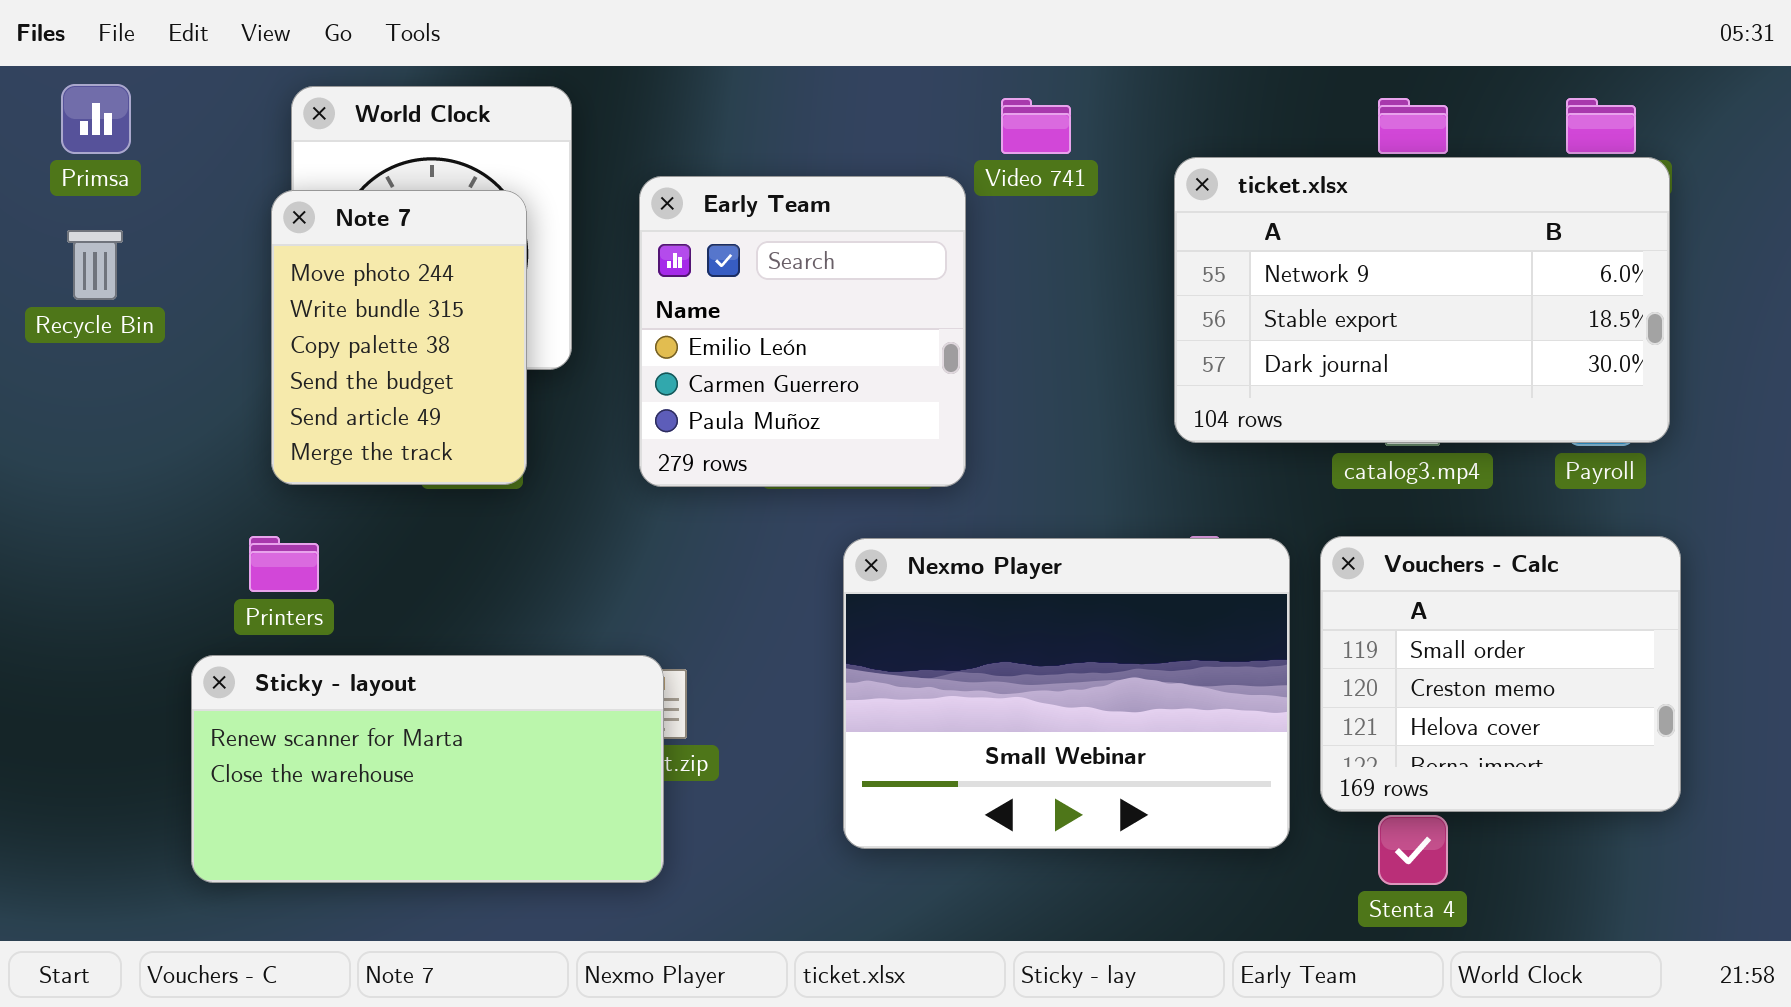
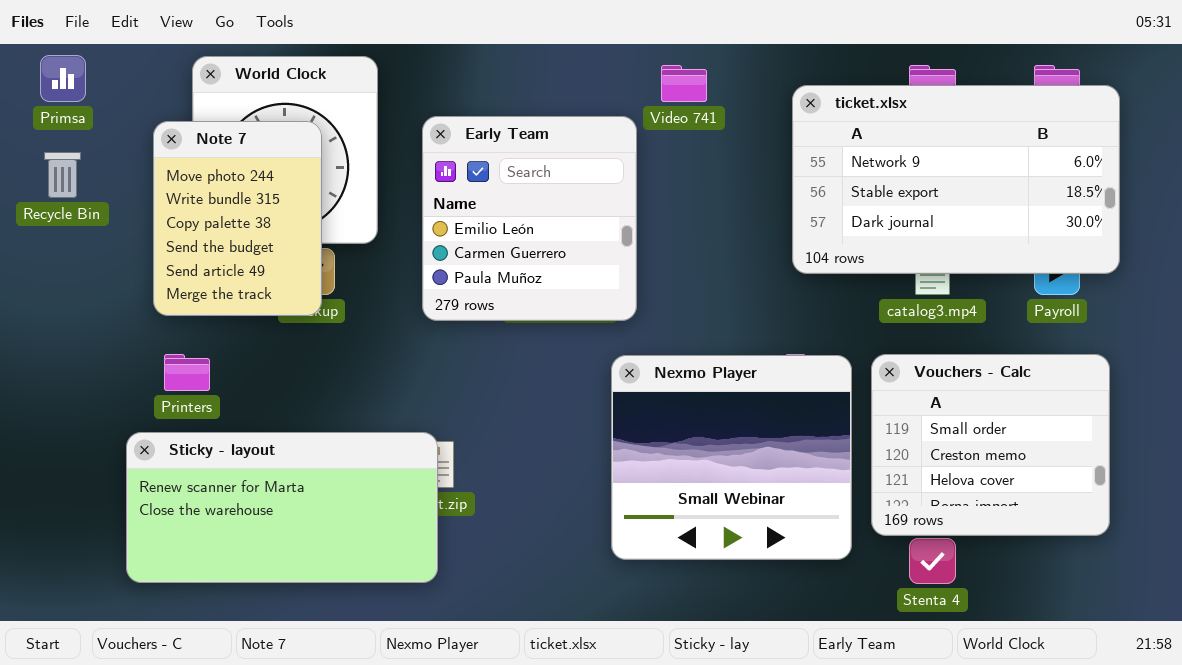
ticket.xlsx: [1174,157,1670,443] -> [792,85,1120,274], moved
Note 7: [271,190,527,485] -> [153,121,322,316], moved
Nexmo Player: [843,538,1290,849] -> [611,355,852,560], resized

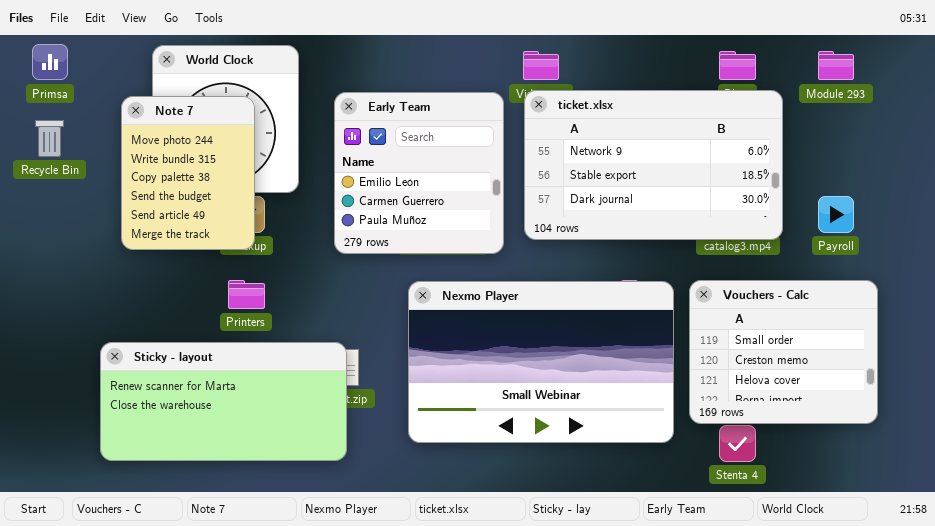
ticket.xlsx: [792,85,1120,274] -> [524,90,783,240], moved
Printers: [164,354,210,391] -> [228,280,265,309], moved
Nexmo Player: [611,355,852,560] -> [408,281,674,443], resized

